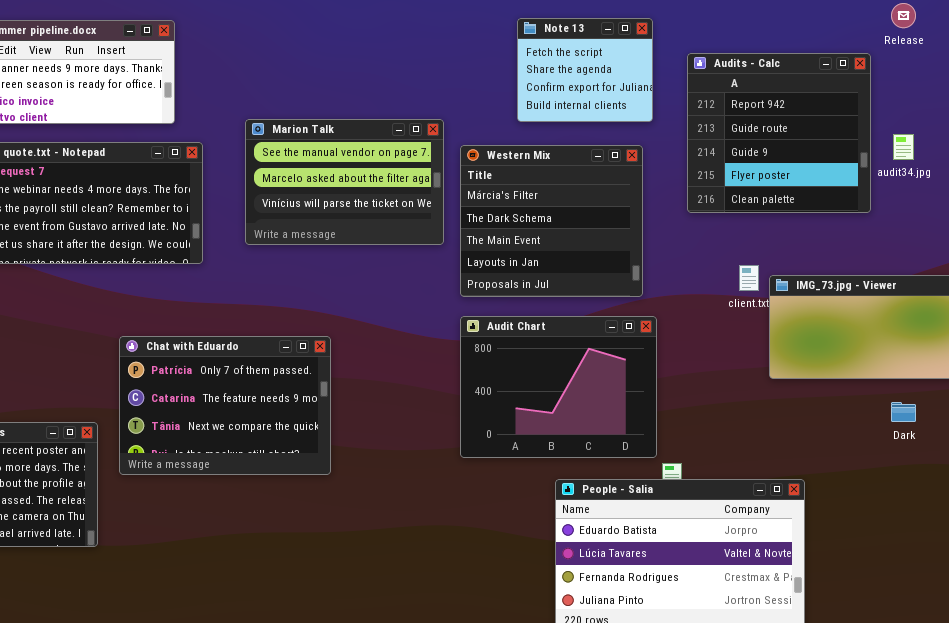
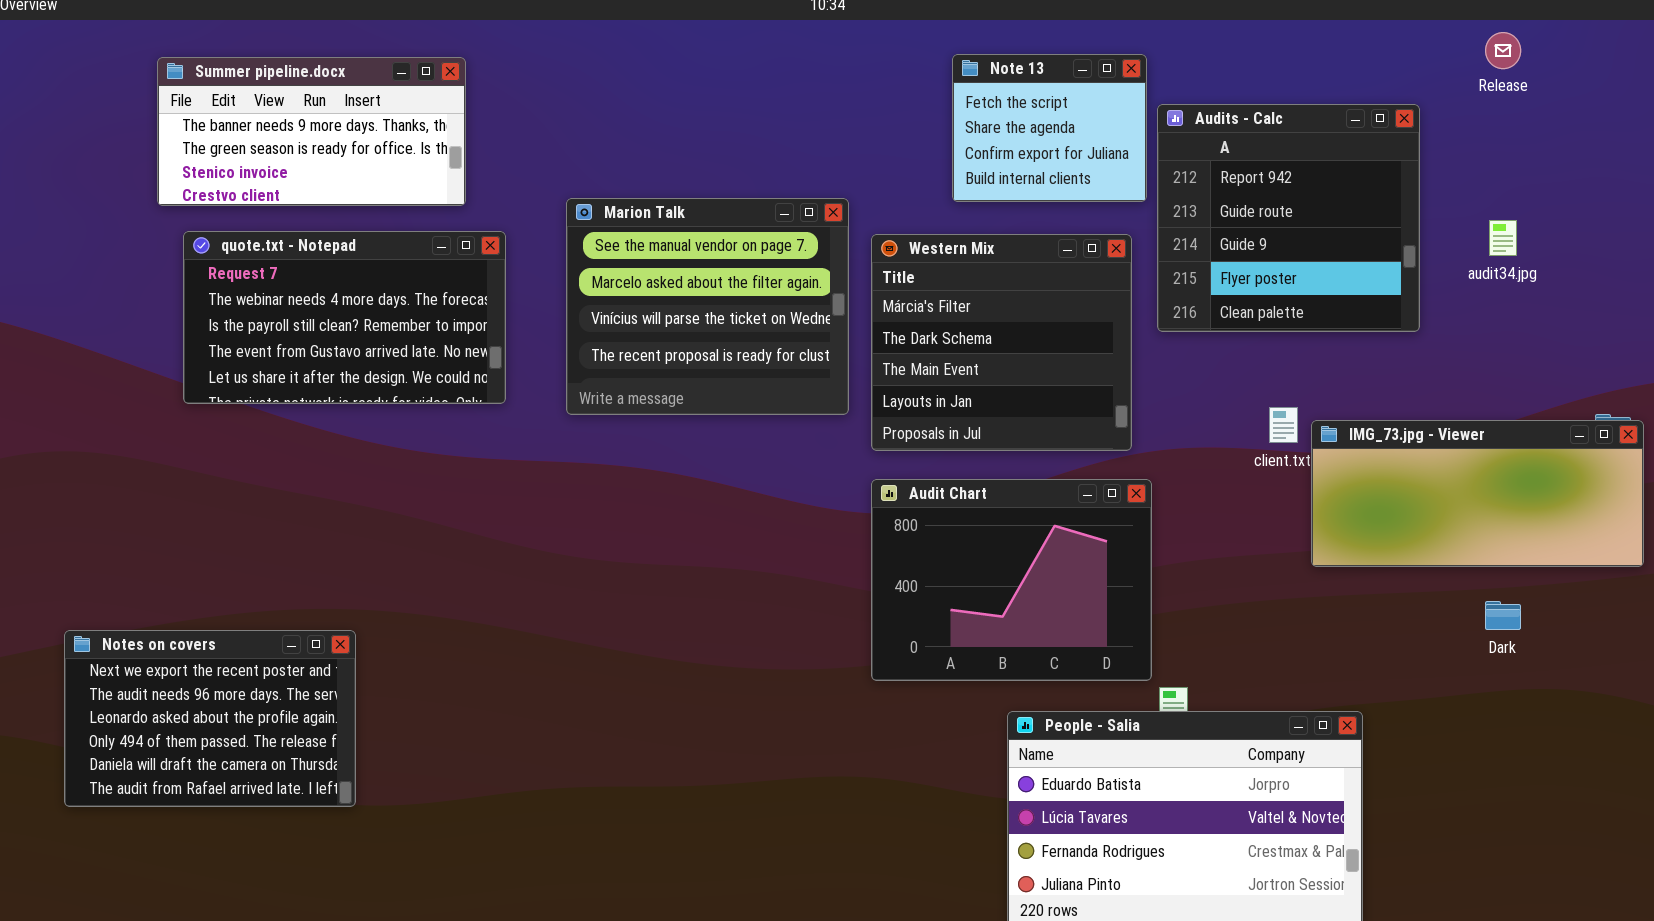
Audits - Calc: [687,53,871,213] -> [1157,104,1420,332], moved
Marion Talk: [245,119,444,245] -> [566,198,849,415], resized
Chat with Eduardo: [119,336,331,475] -> none, closed

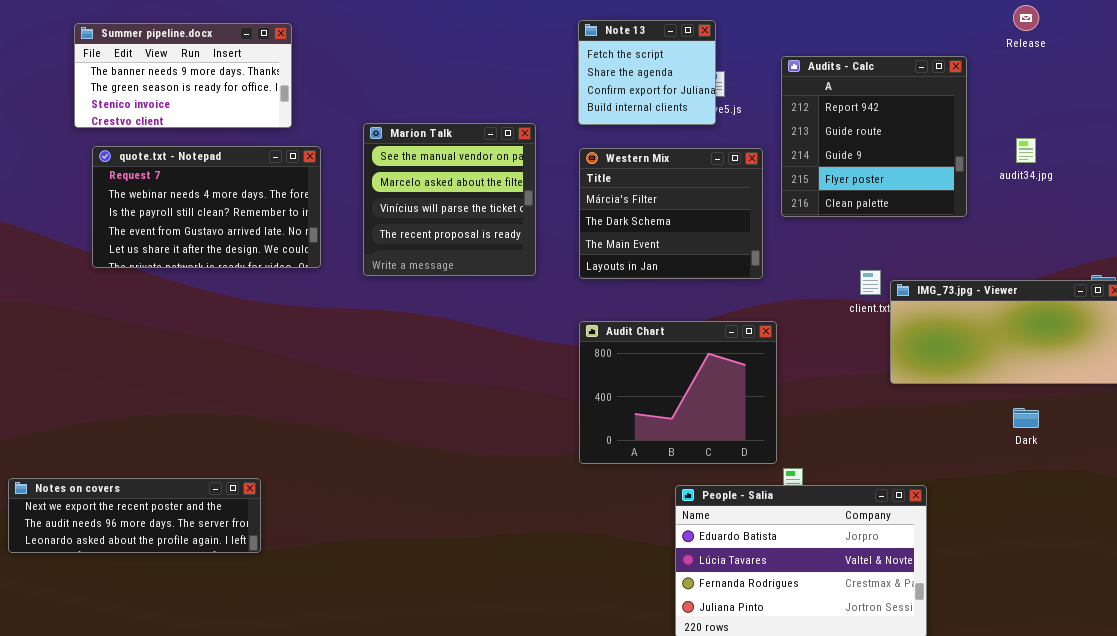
Note 13: [952,54,1147,202] -> [578,20,716,125], moved
Marion Talk: [566,198,849,415] -> [363,123,536,276], resized
Western Mix: [871,234,1132,451] -> [579,148,763,279], resized
Notes on covers: [64,630,356,807] -> [8,478,261,553], resized

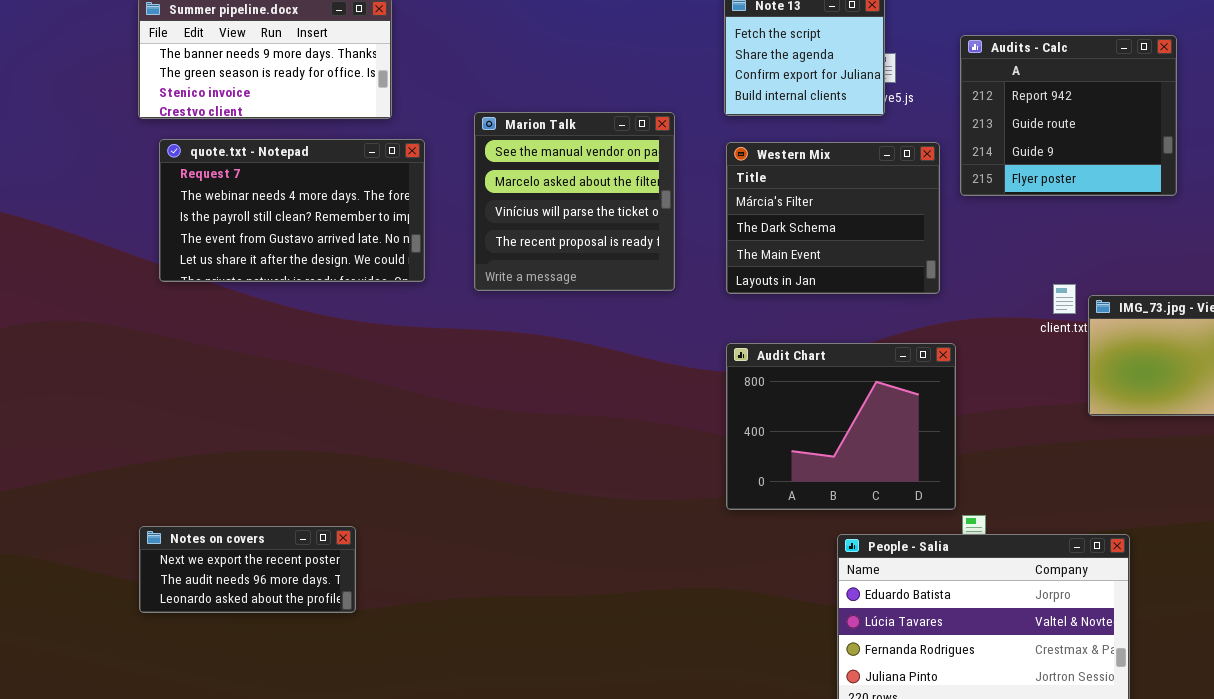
Audits - Calc: [781,56,967,217] -> [960,35,1177,196], resized
Notes on covers: [8,478,261,553] -> [139,526,356,613], resized

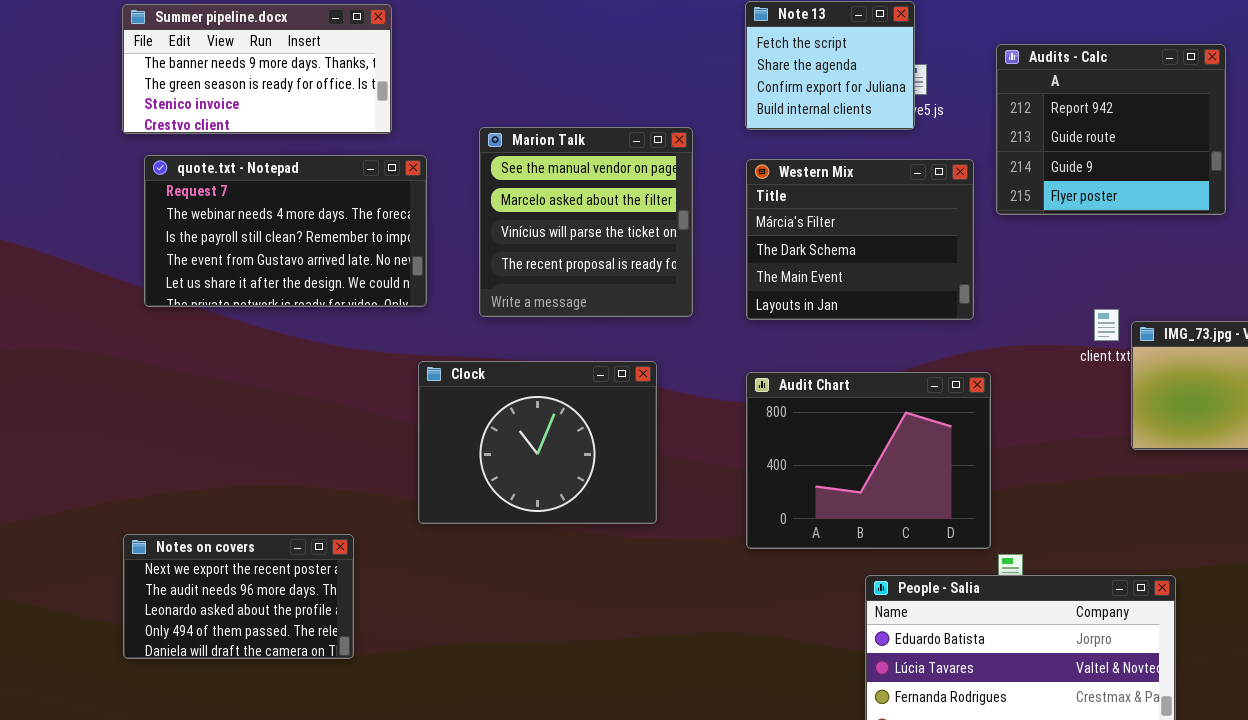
Clock: none -> [418,361,657,524], opened
Notes on covers: [139,526,356,613] -> [123,534,354,659], resized

